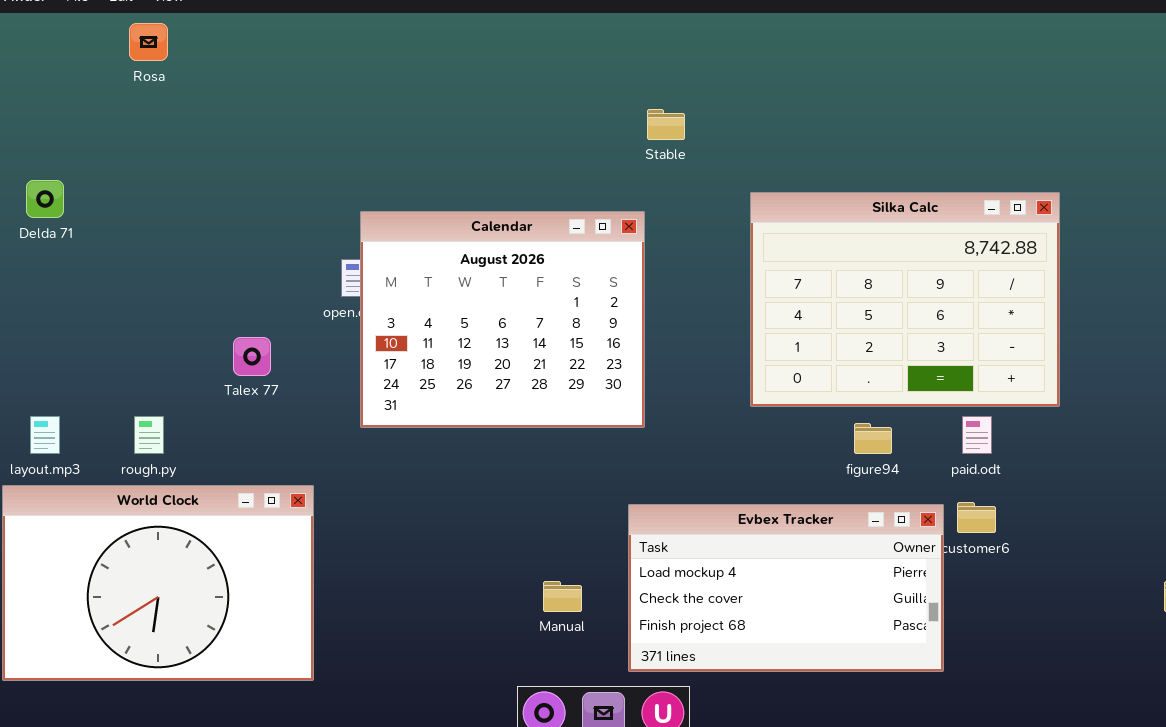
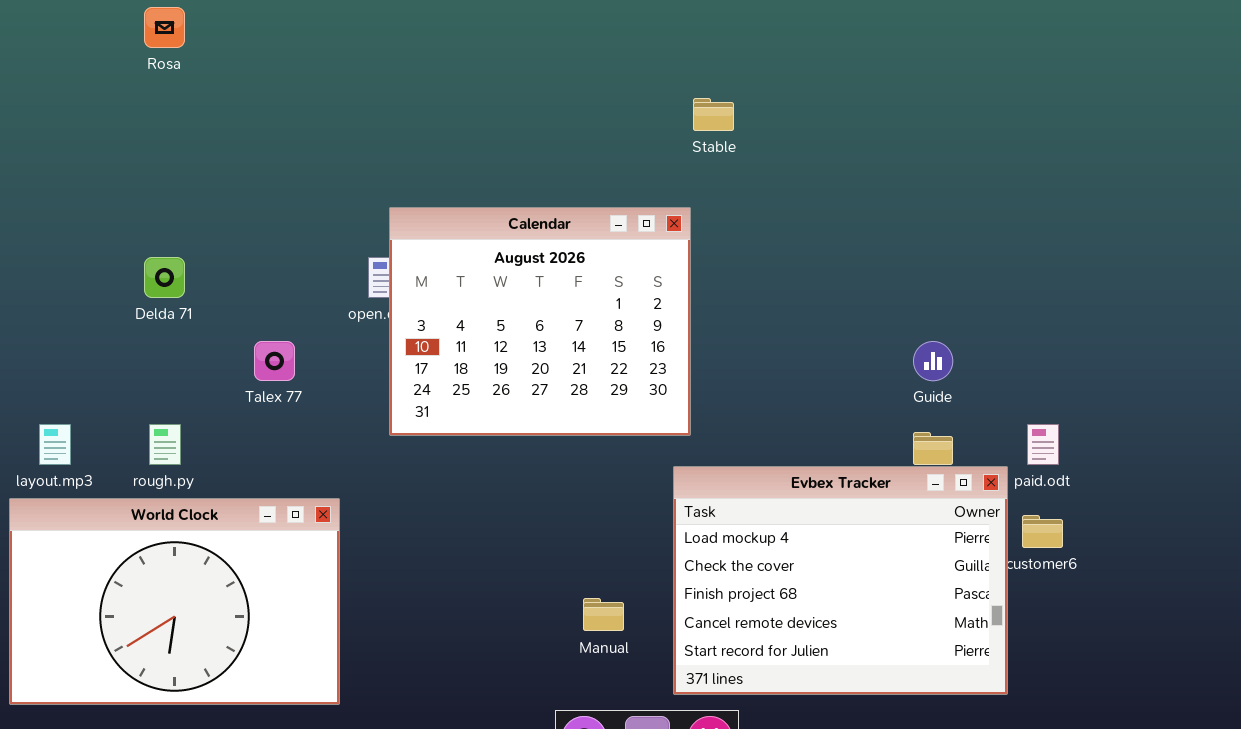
Delda 71: [26,180,64,218] -> [144,257,185,298], moved
Silka Calc: [750,192,1060,407] -> none, closed
Evbex Tracker: [628,504,944,672] -> [673,466,1008,695], resized

